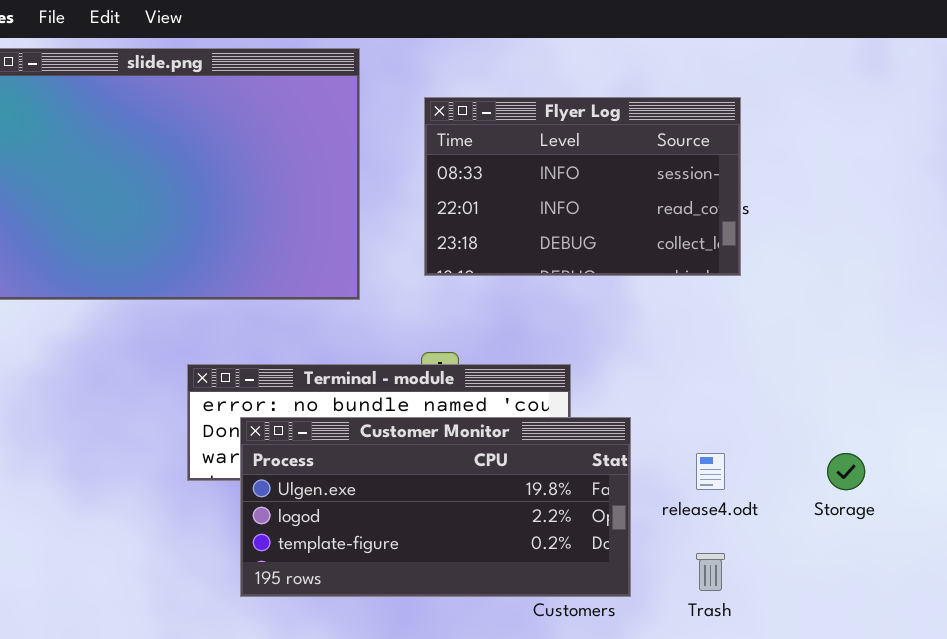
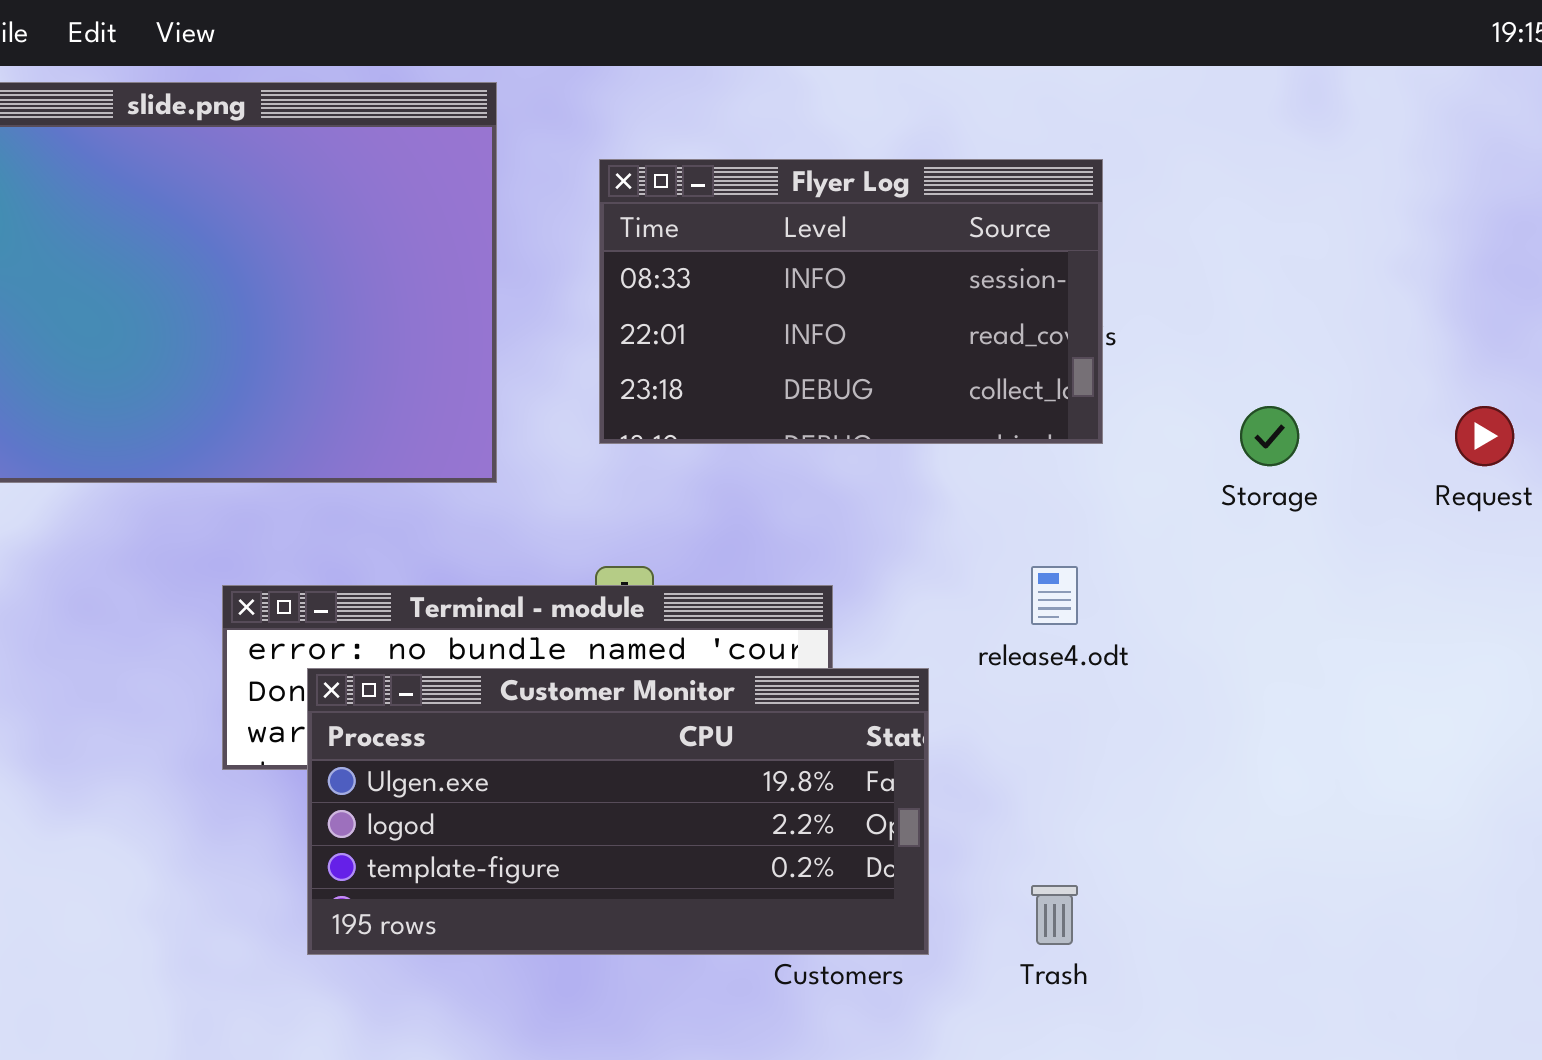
release4.odt: [696,453,725,490] -> [1031,566,1078,625], moved
Storage: [827,453,865,490] -> [1240,406,1299,466], moved

